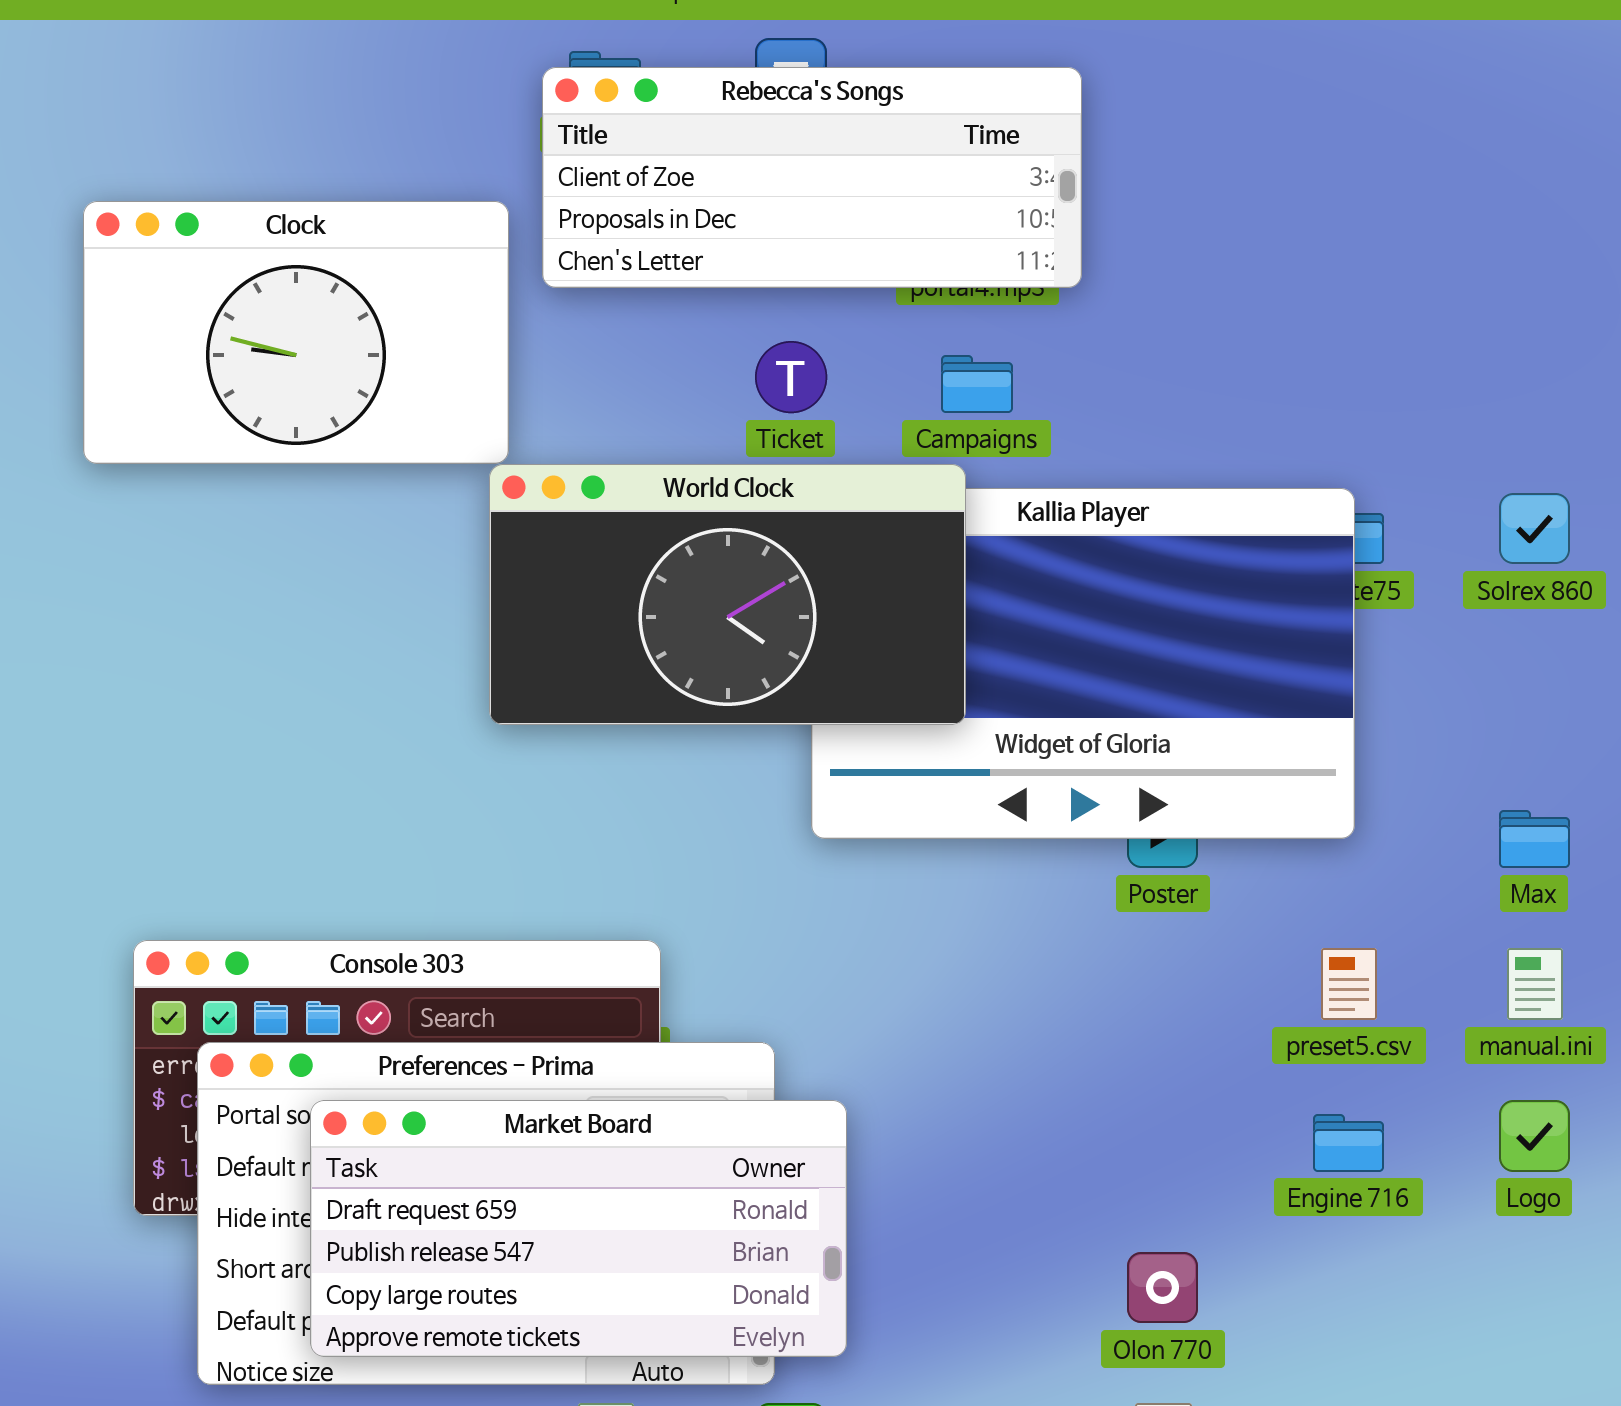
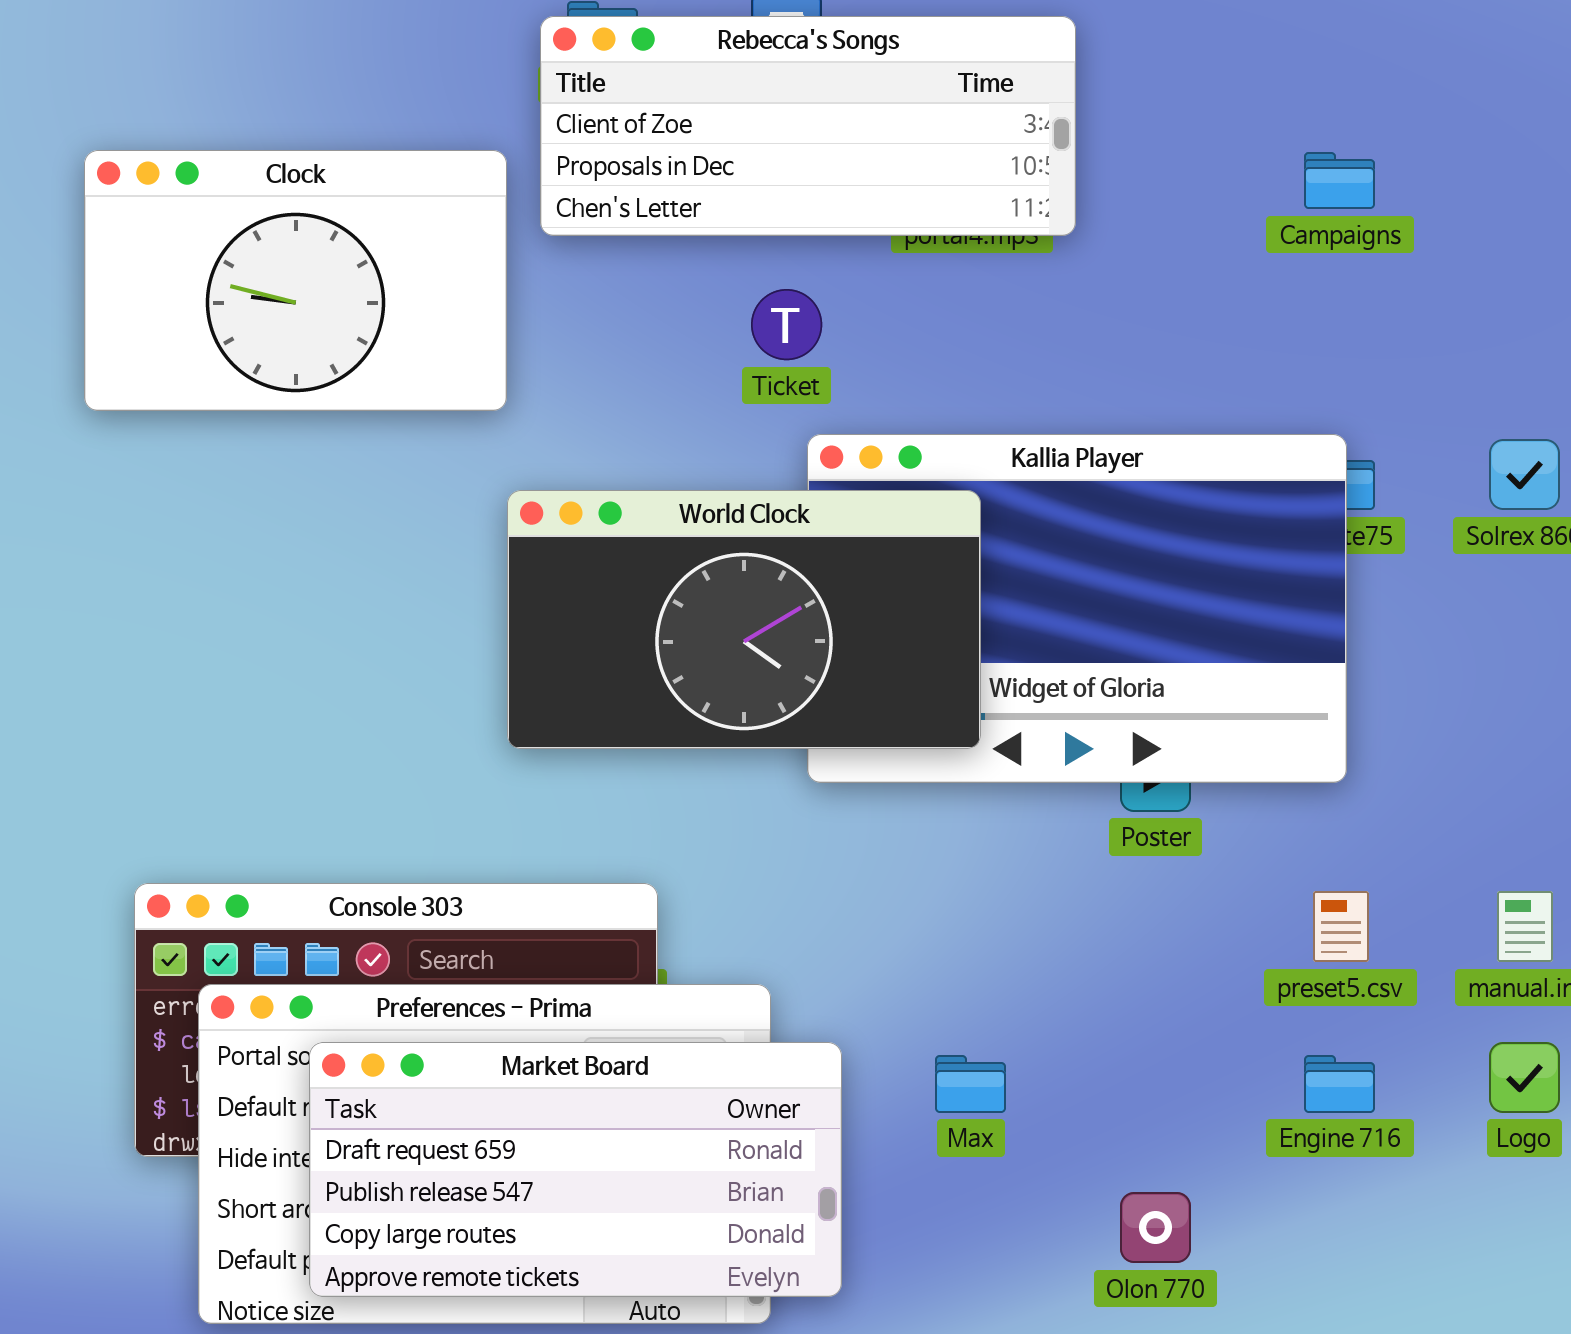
Campaigns: [941,355,1013,413] -> [1304,152,1375,209], moved
World Clock: [489,464,966,725] -> [507,490,981,749], moved
Max: [1499,810,1570,868] -> [935,1055,1006,1113], moved

